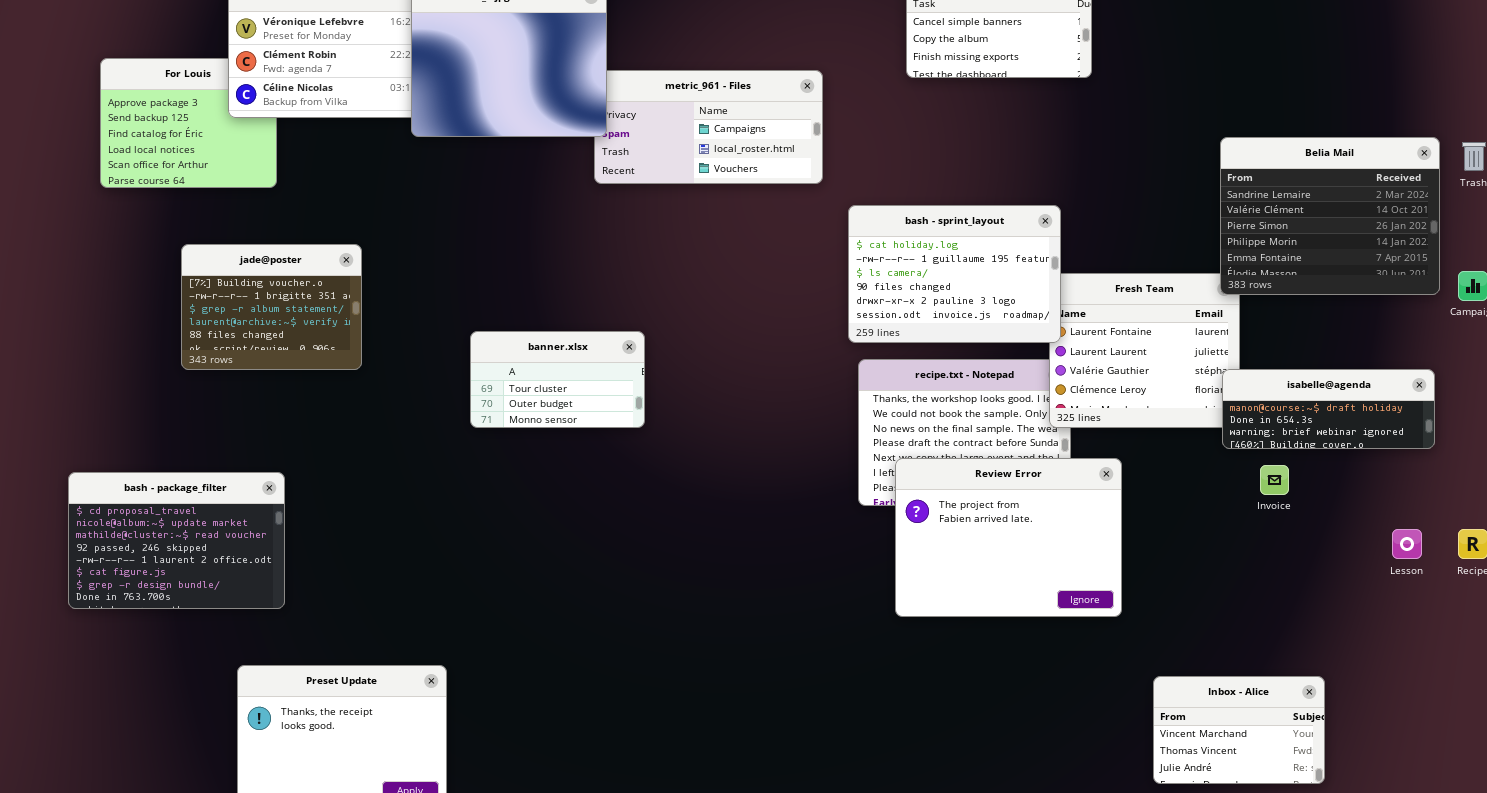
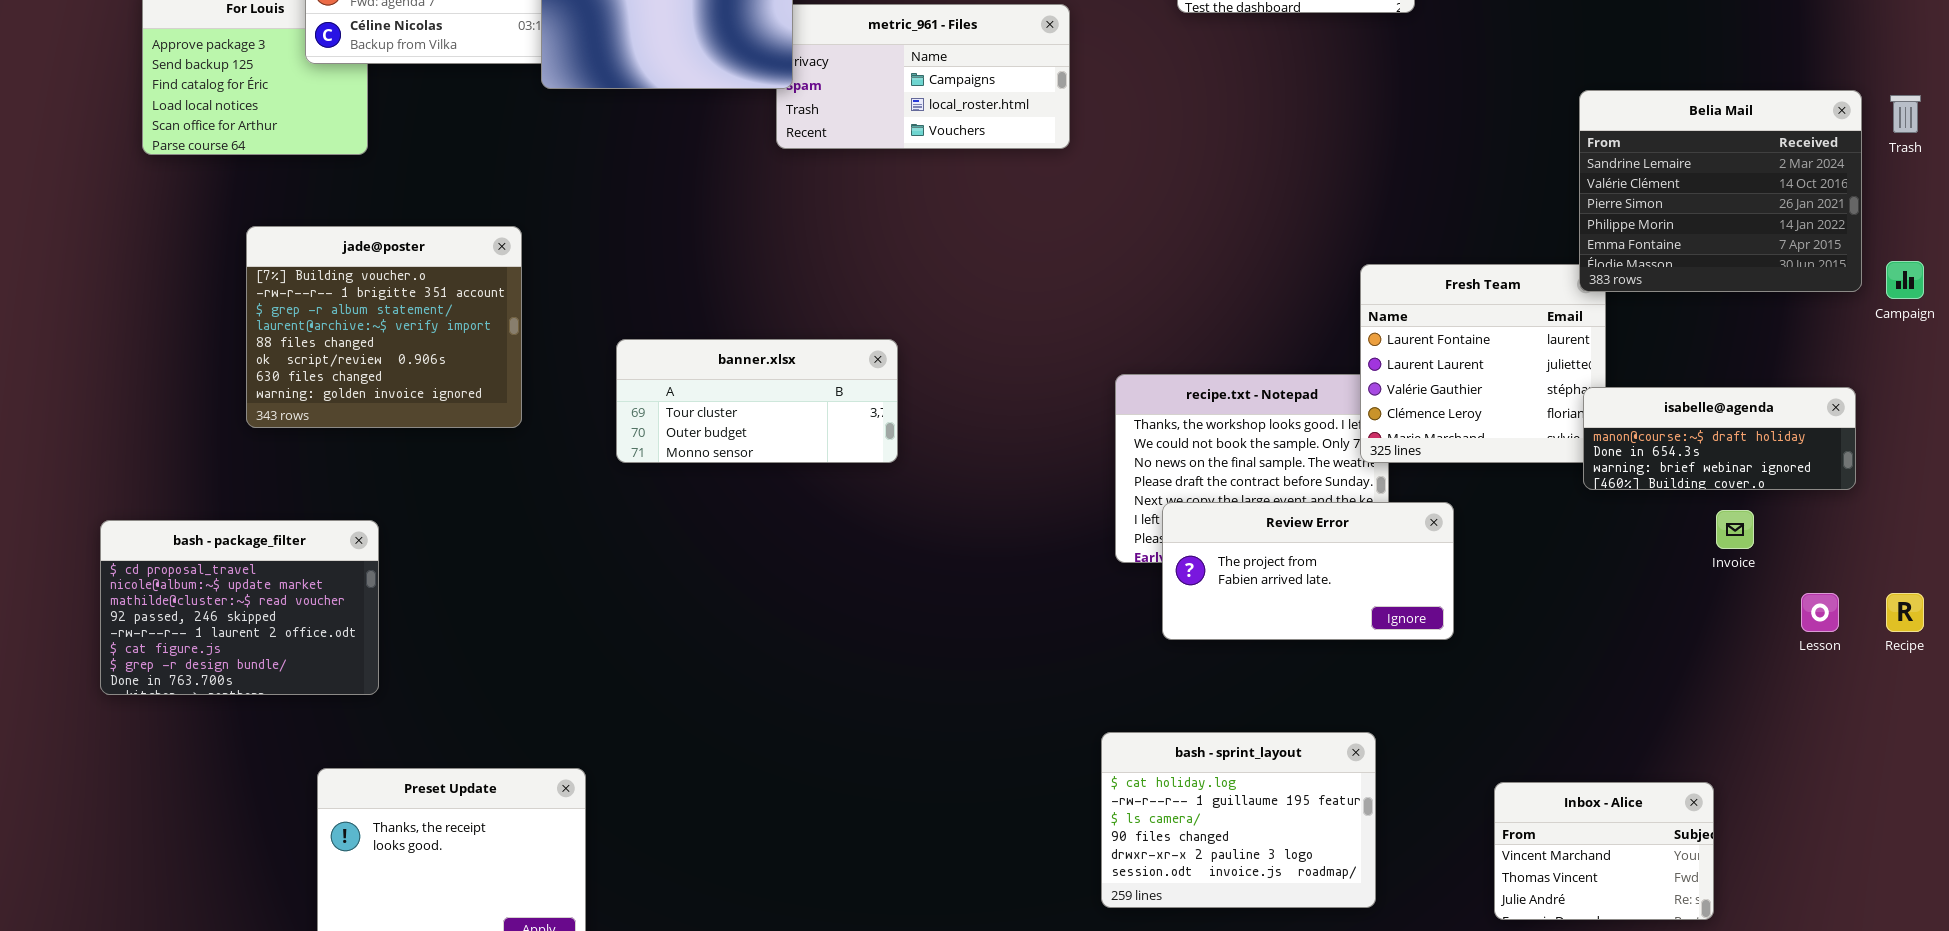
bash - sprint_layout: [848,205,1061,343] -> [1101,732,1376,908], moved
jade@poster: [181,244,362,370] -> [246,226,522,428], resized
banner.xlsx: [470,331,645,428] -> [616,339,898,463], resized
Review Error: [895,458,1122,617] -> [1162,502,1454,640], resized
Invoice: [1260,465,1289,495] -> [1716,510,1754,549], moved

